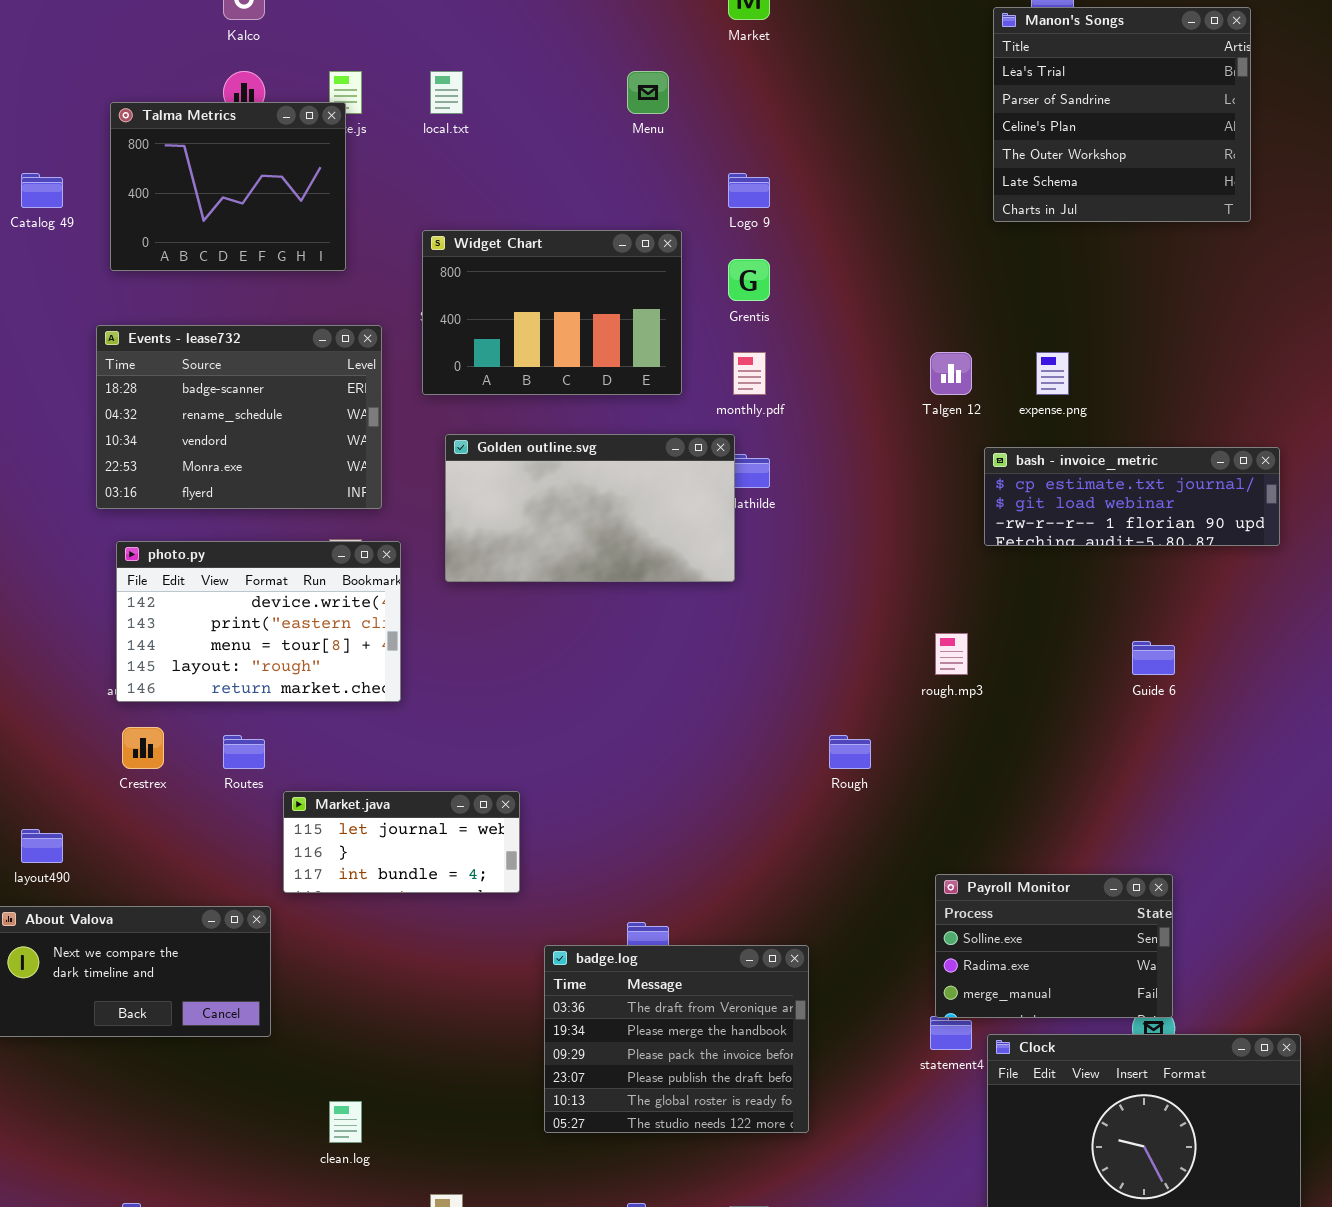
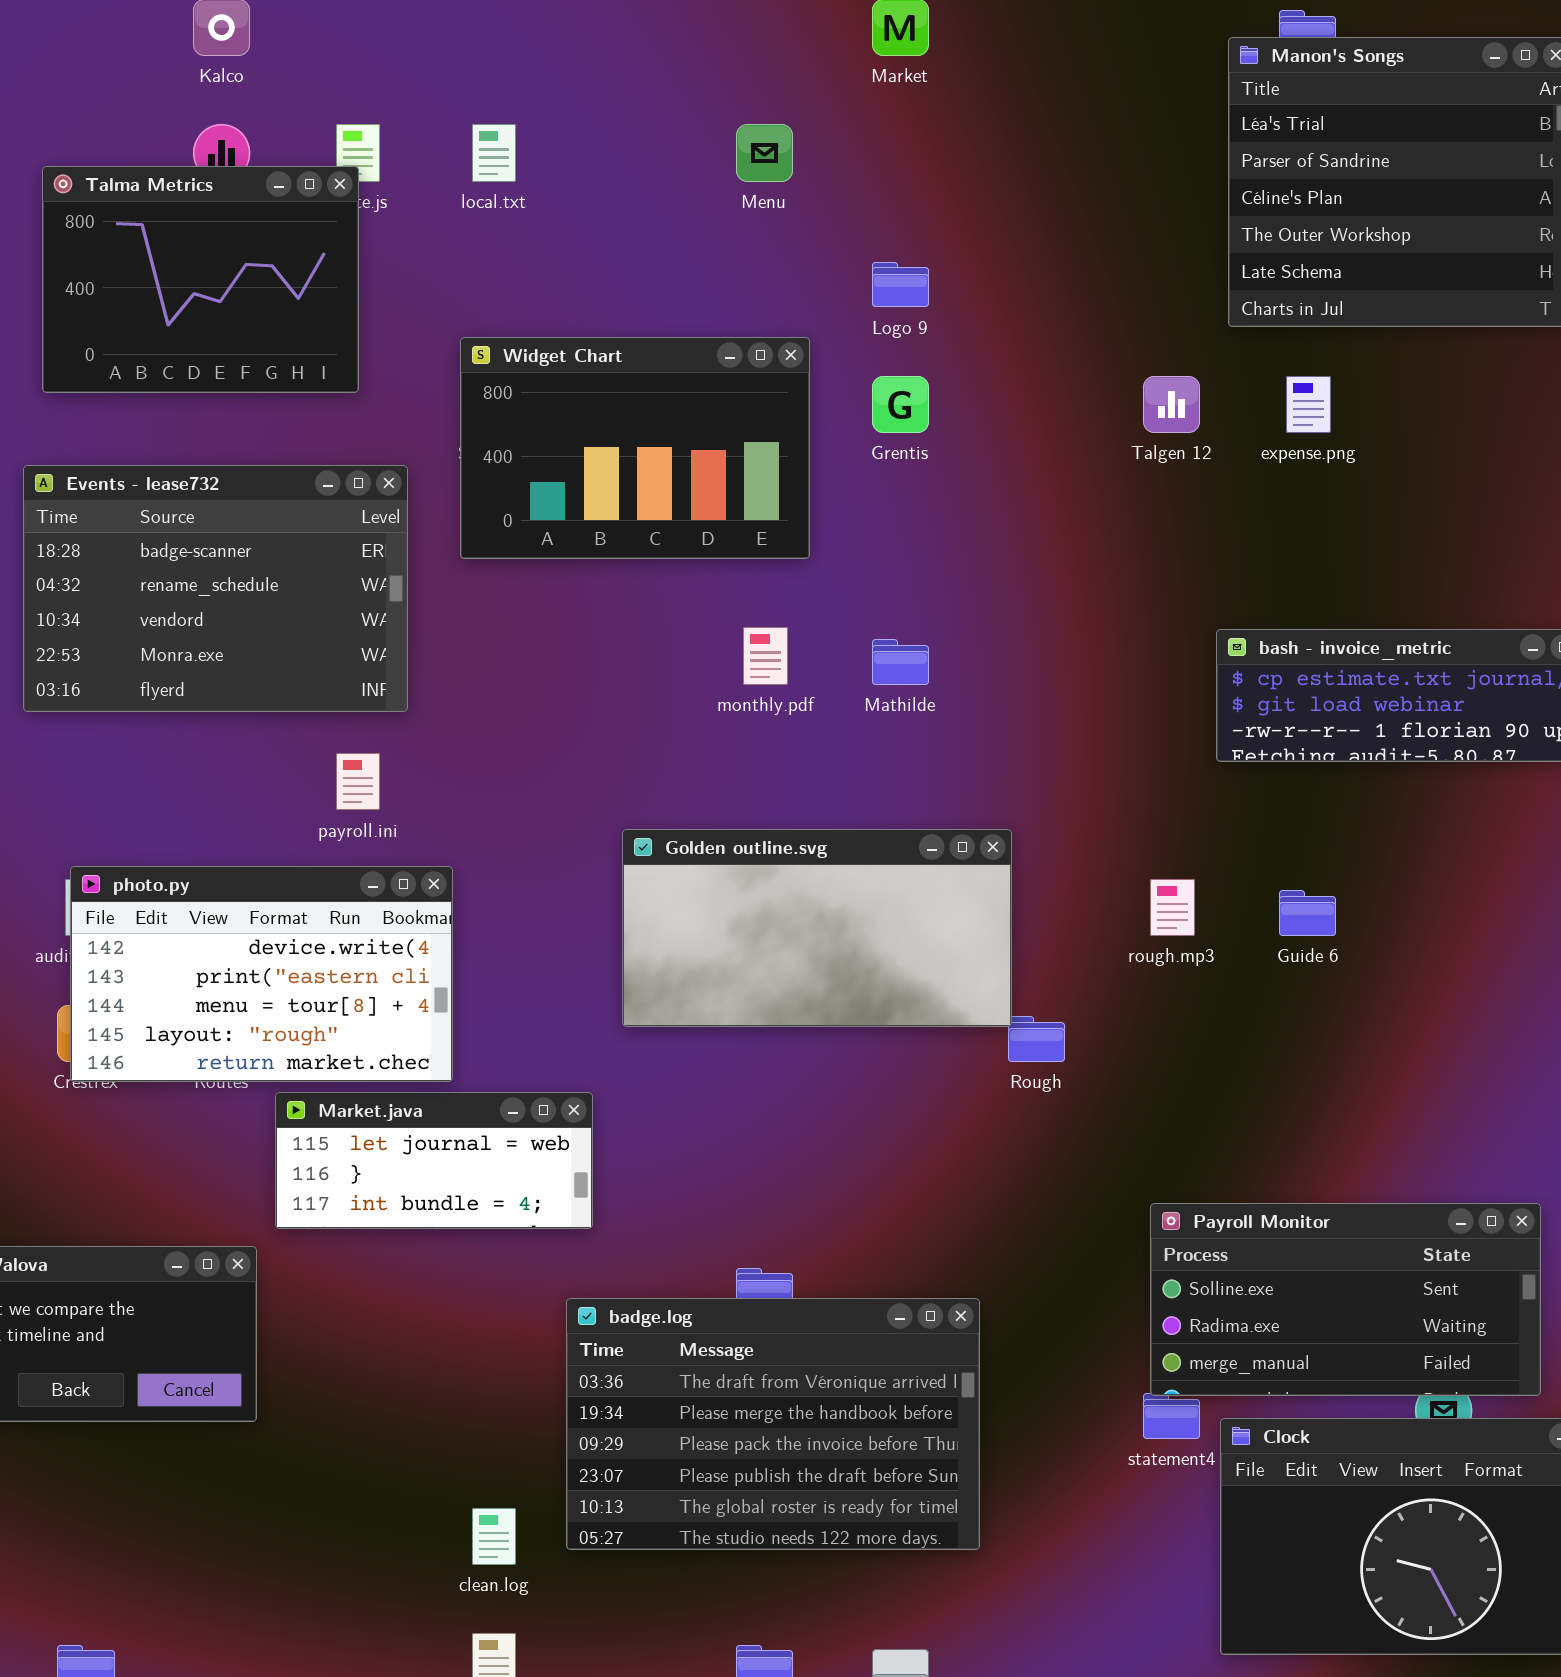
monthly.pdf: [733,352,766,395] -> [743,627,788,685], moved
Talgen 12: [930,352,972,395] -> [1143,376,1200,433], moved
expense.png: [1036,352,1069,395] -> [1286,376,1331,433], moved
Golden outline.svg: [445,434,735,582] -> [622,829,1012,1027], moved
photo.py: [116,541,401,702] -> [70,866,453,1082], moved
Guide 6: [1132,641,1175,675] -> [1279,890,1336,936], moved
Payroll Monitor: [935,874,1173,1018] -> [1150,1203,1541,1396], resized
badge.log: [544,945,809,1133] -> [566,1298,980,1550], resized
clean.log: [329,1101,362,1143] -> [472,1508,516,1565], moved

